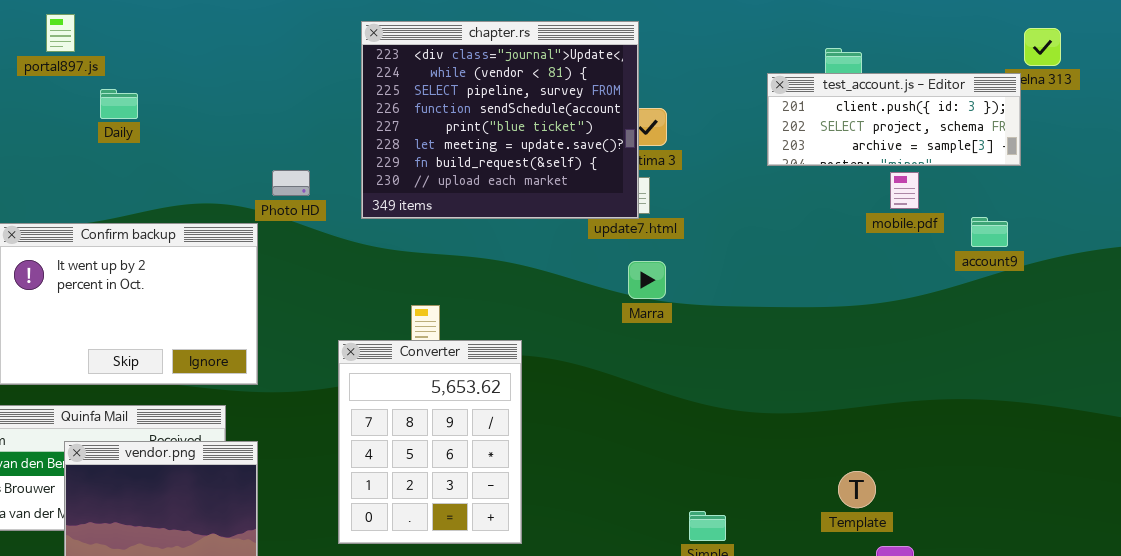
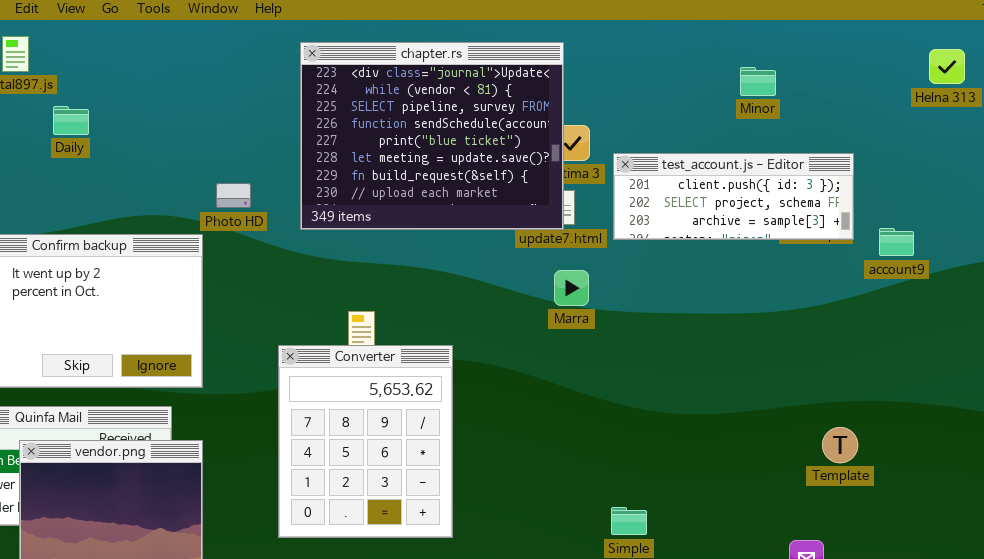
test_account.js - Editor: [767,73,1021,166] -> [613,153,854,240], moved
Template: [838,471,876,508] -> [822,427,858,463], moved

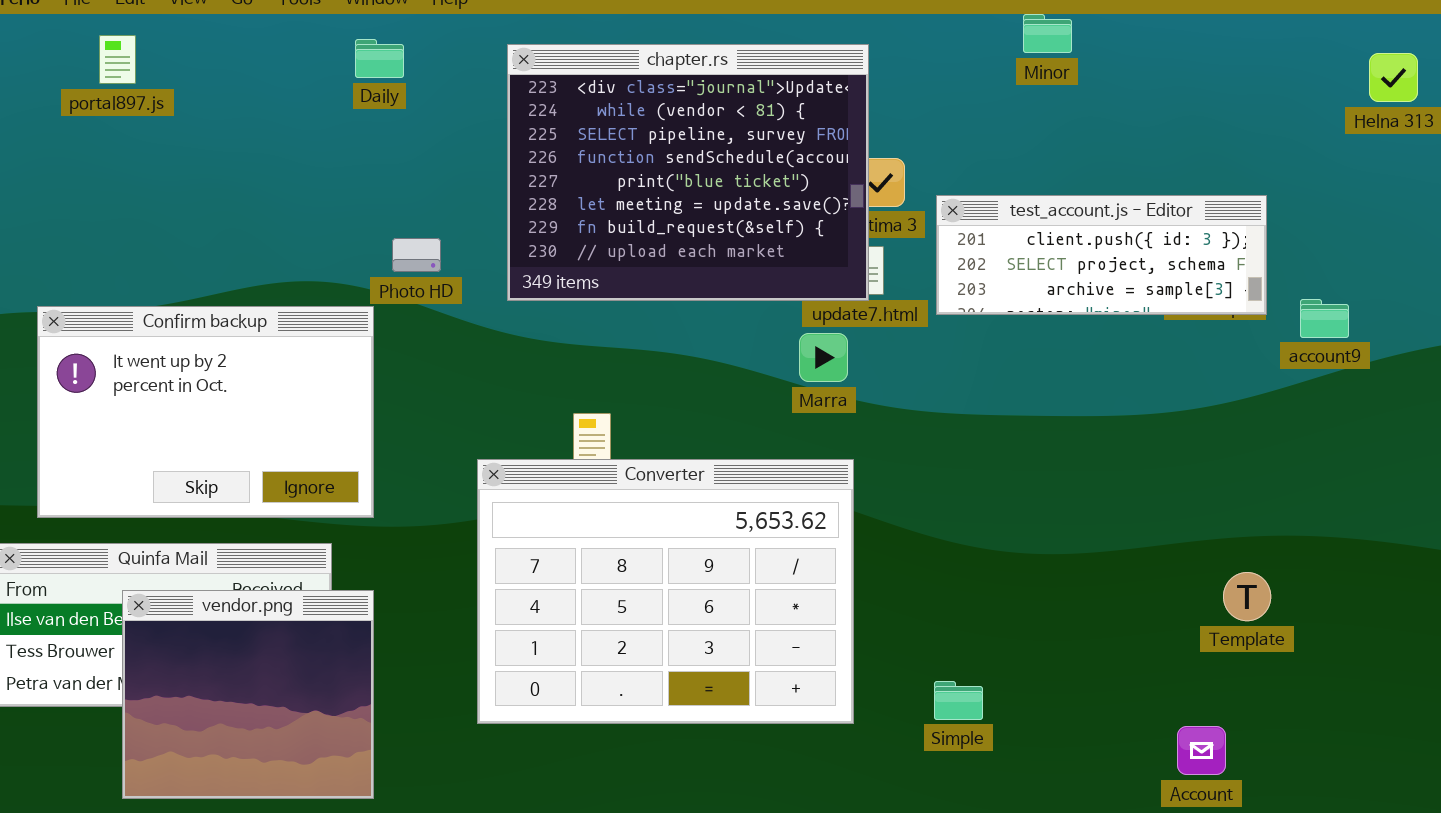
Minor: [740,67,776,96] -> [1023,14,1072,53], moved
Daily: [53,106,89,135] -> [355,39,404,78], moved
Marra: [554,270,589,306] -> [799,333,848,382], moved
Converter: [278,345,453,538] -> [477,459,854,724], resized

